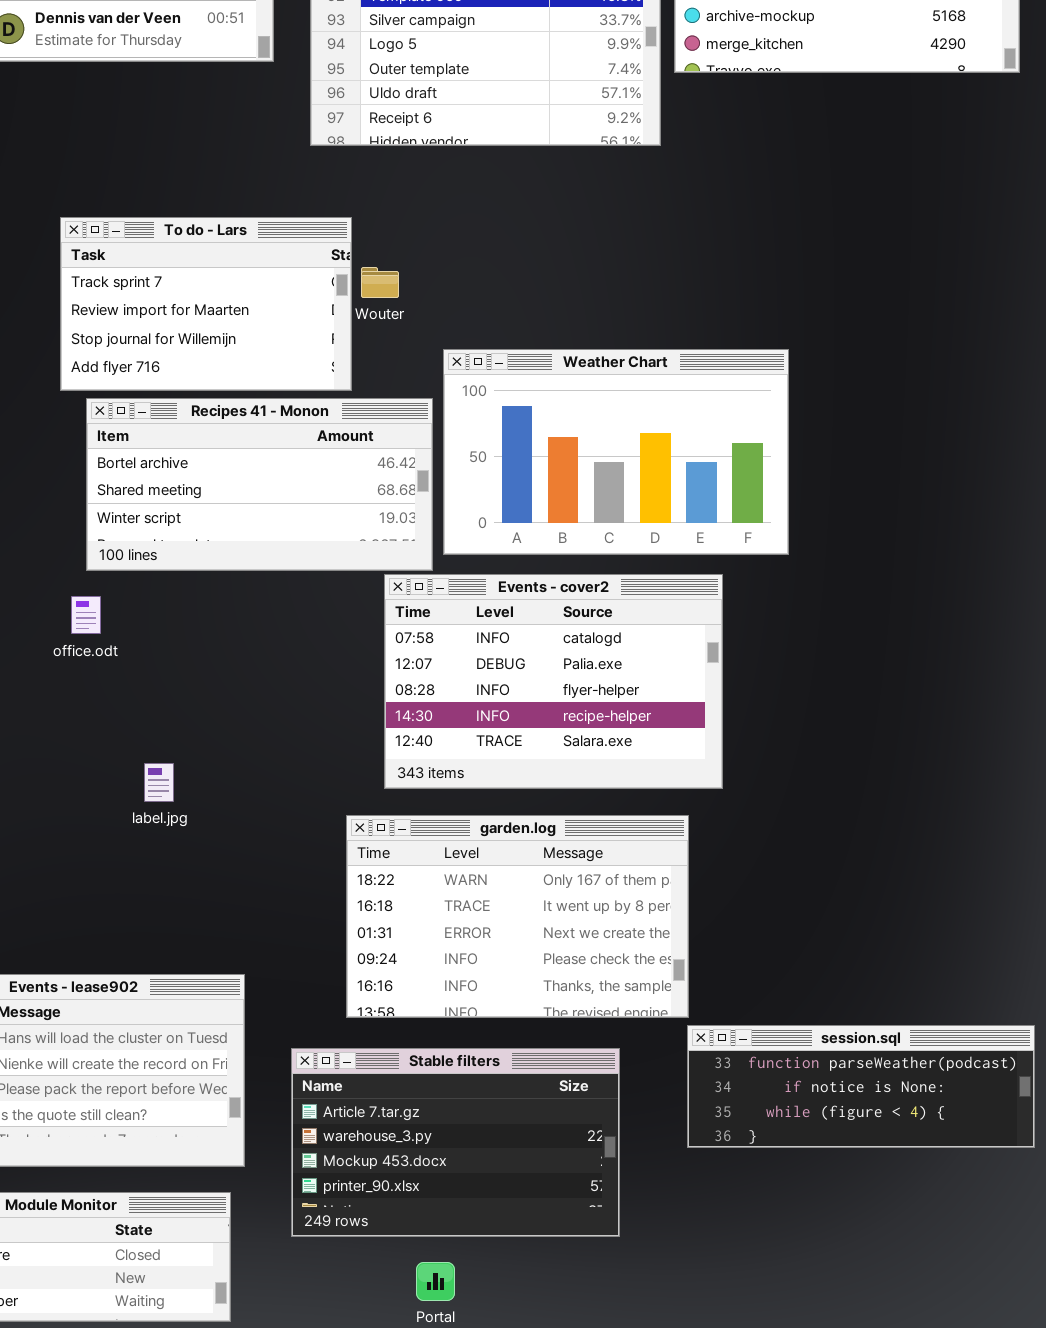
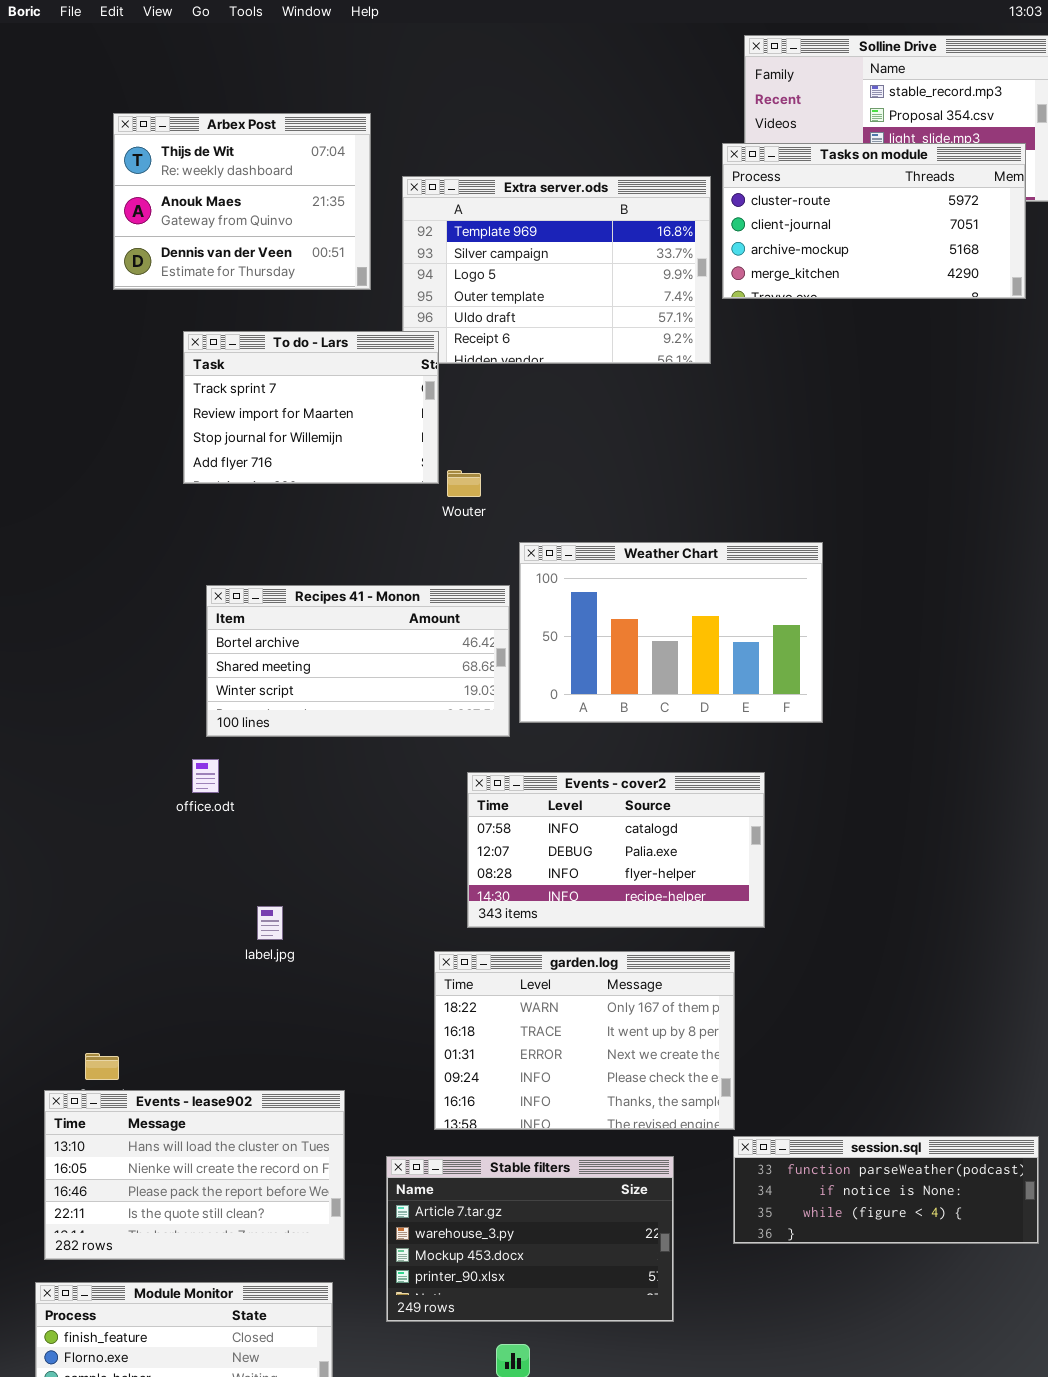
To do - Lars: [60,217,352,391] -> [183,331,439,484], moved
Events - cover2: [384,574,723,789] -> [467,772,765,928], resized

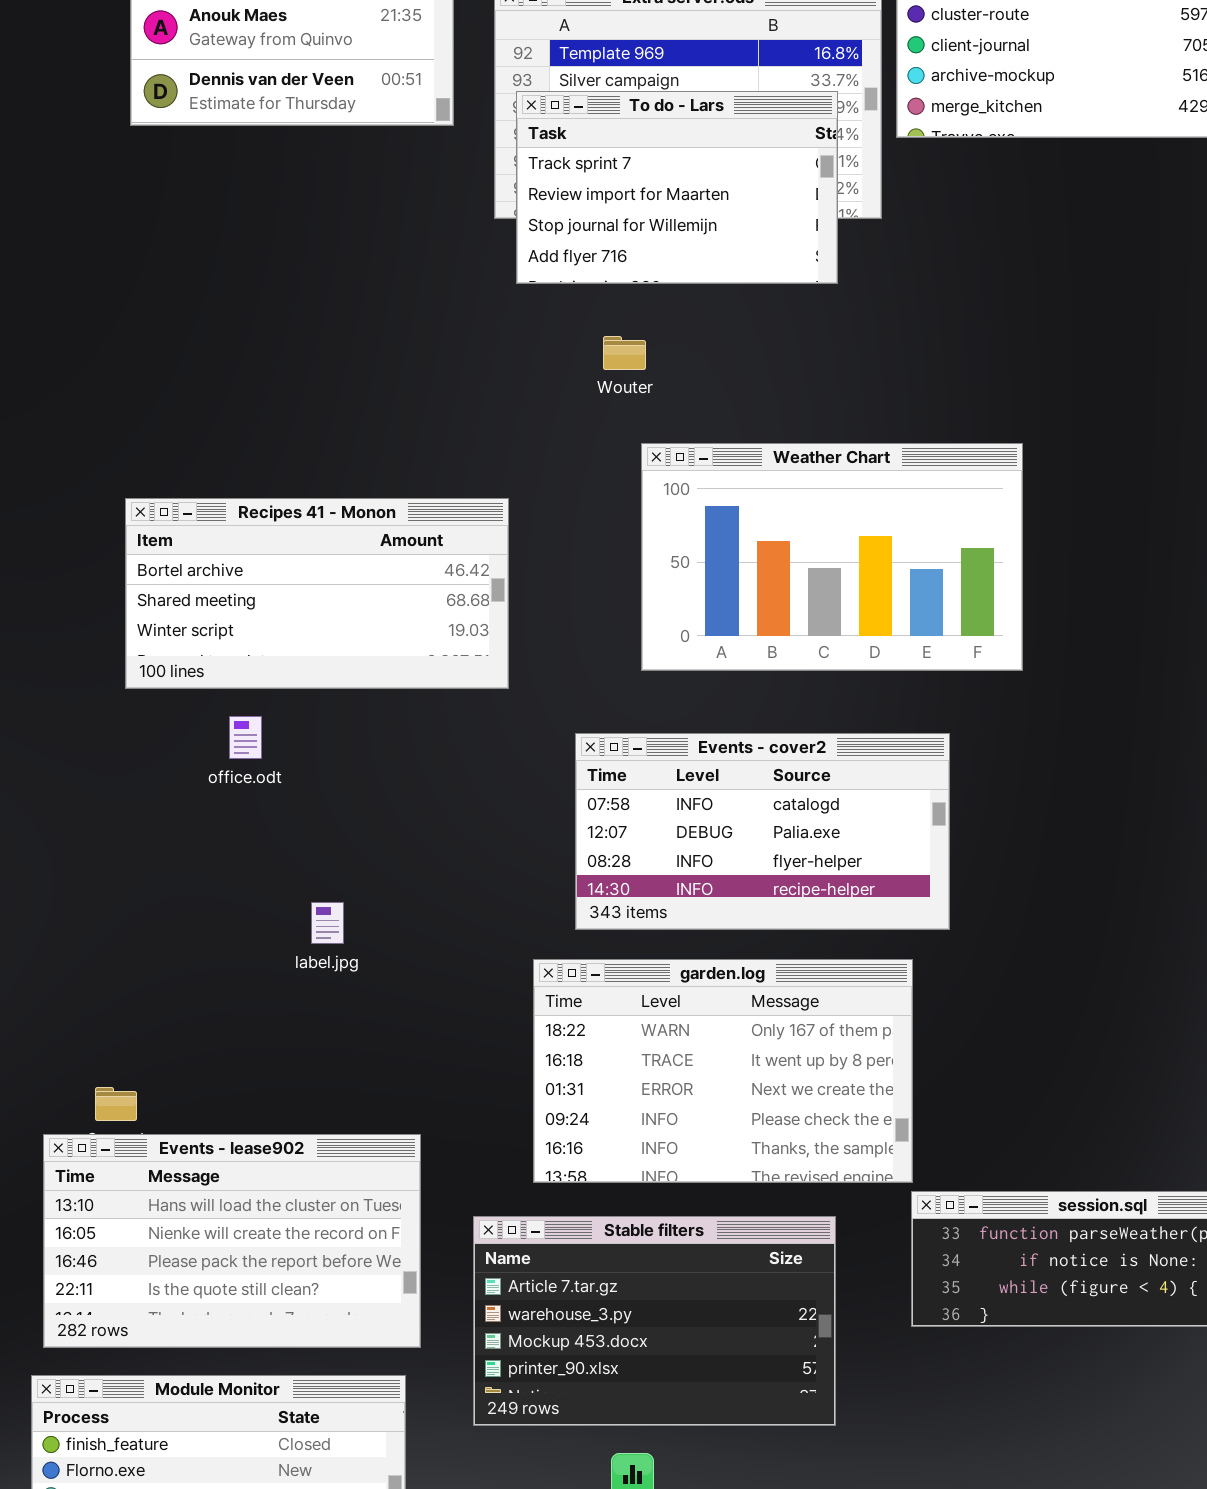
To do - Lars: [183,331,439,484] -> [516,91,838,284], moved
Wouter: [447,470,481,497] -> [603,336,646,370], moved
Recipes 41 - Monon: [206,585,510,737] -> [125,498,509,689], moved

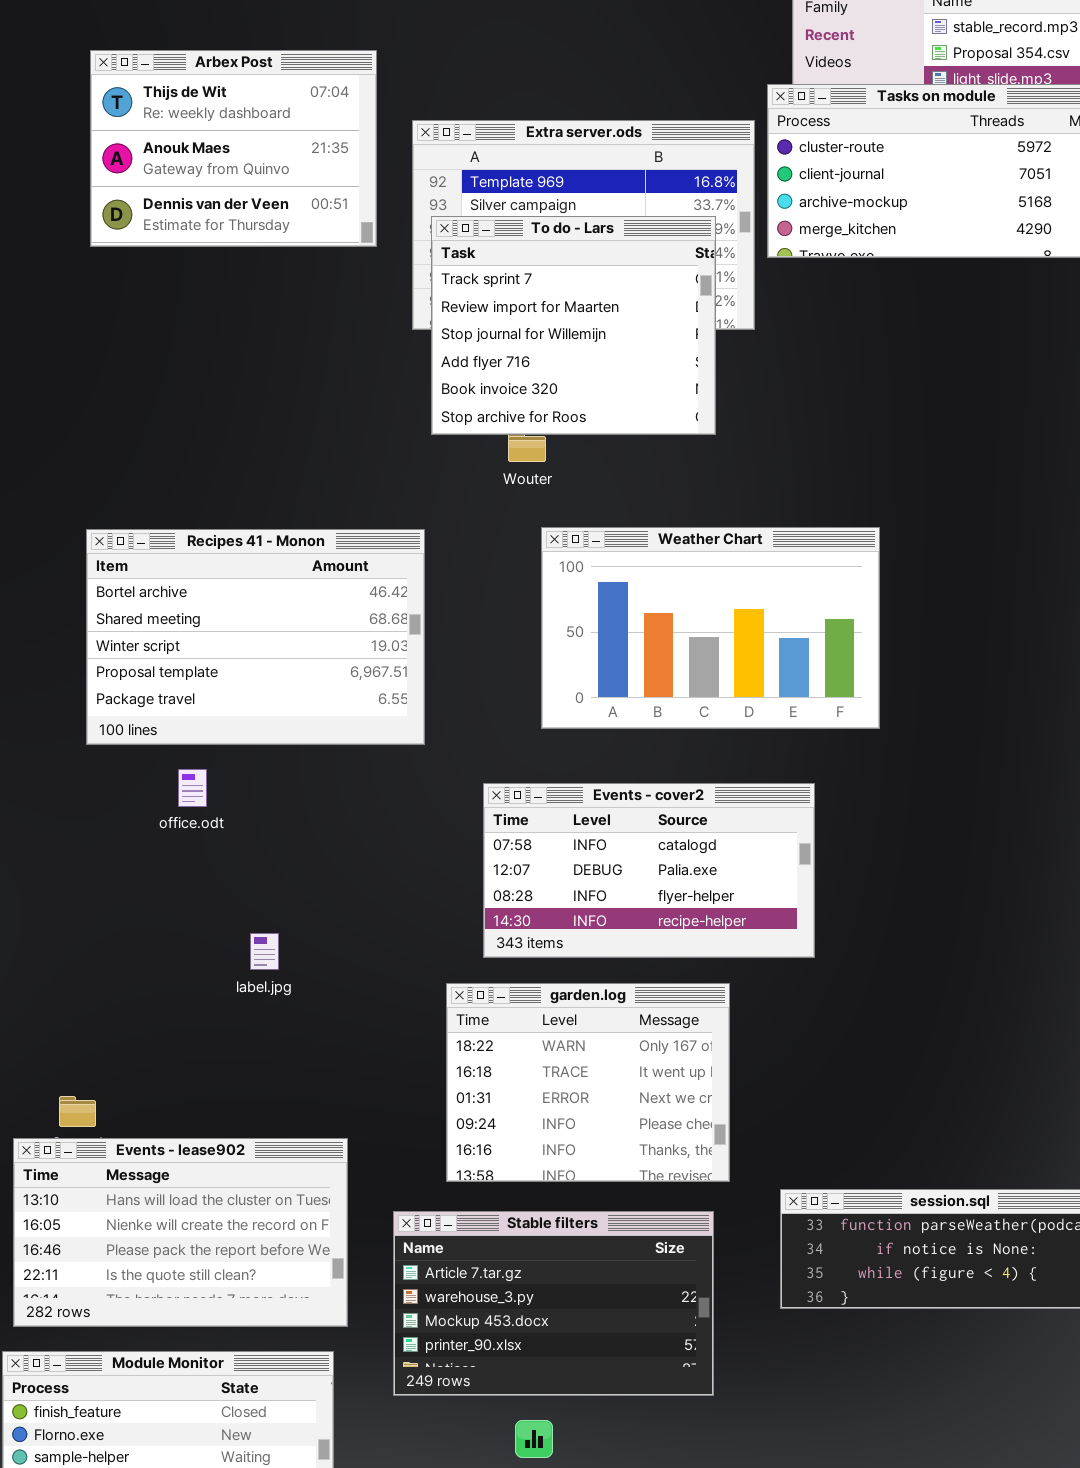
To do - Lars: [516,91,838,284] -> [431,216,716,435], resized
Recipes 41 - Monon: [125,498,509,689] -> [86,529,425,745], resized
garden.log: [533,959,913,1183] -> [446,983,730,1182], resized

